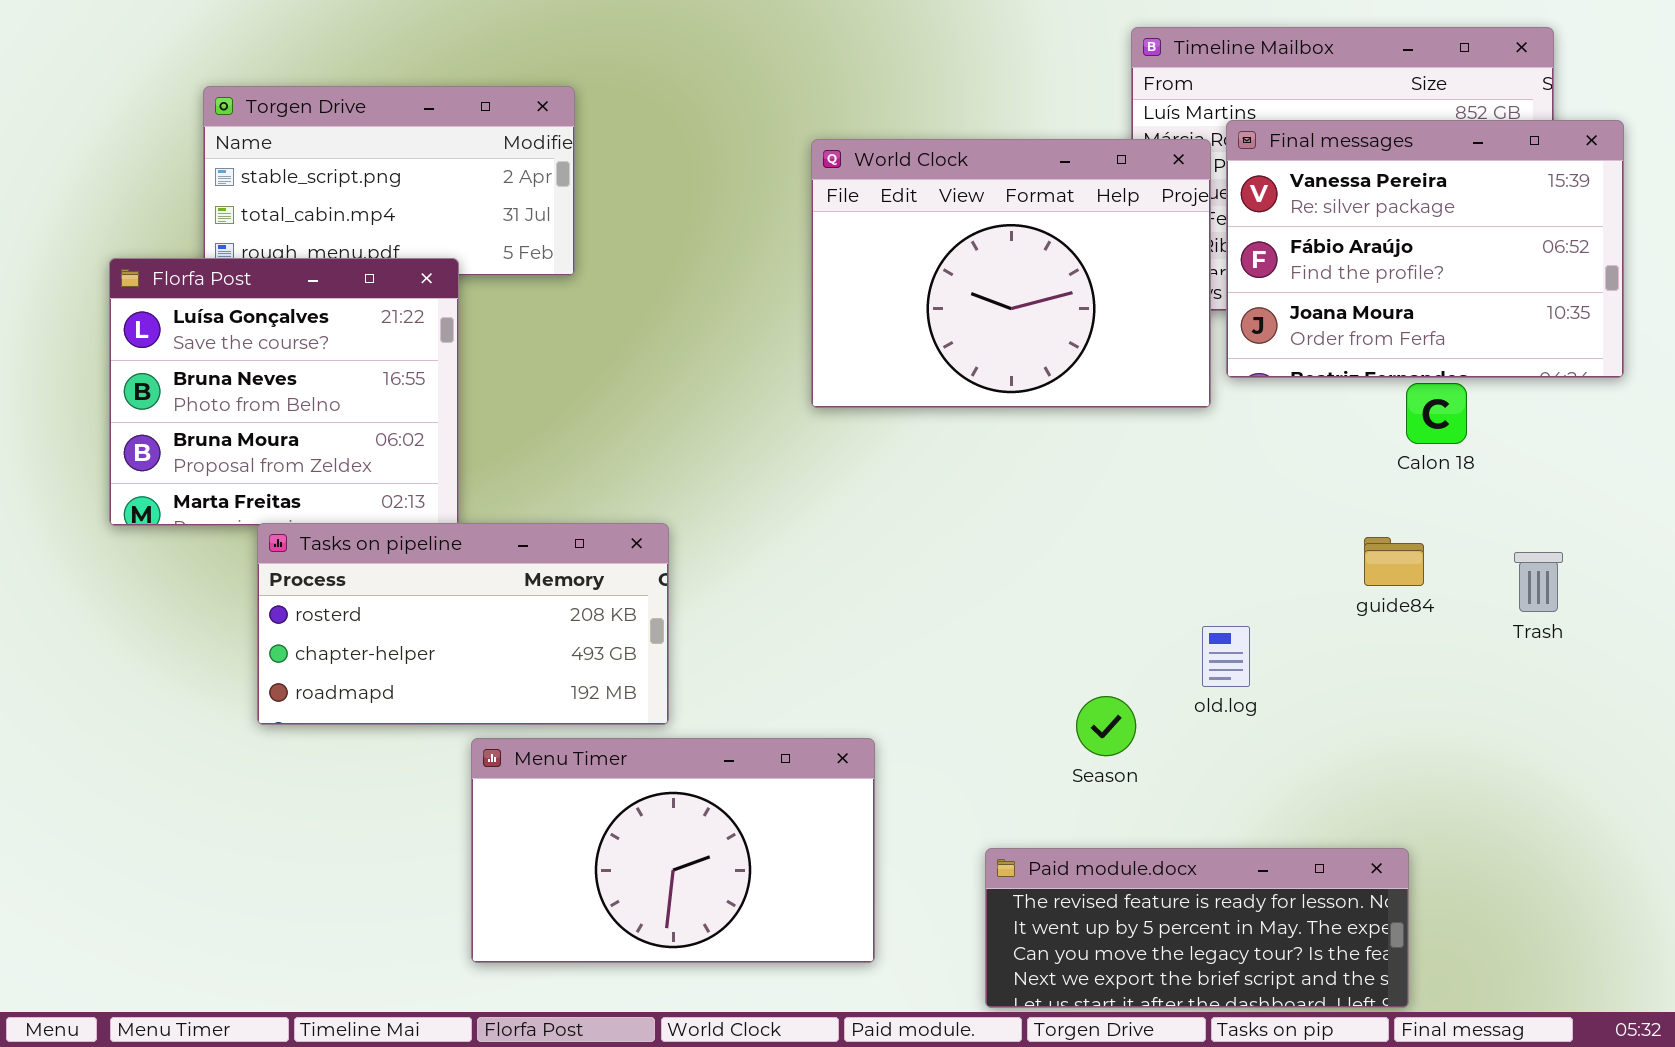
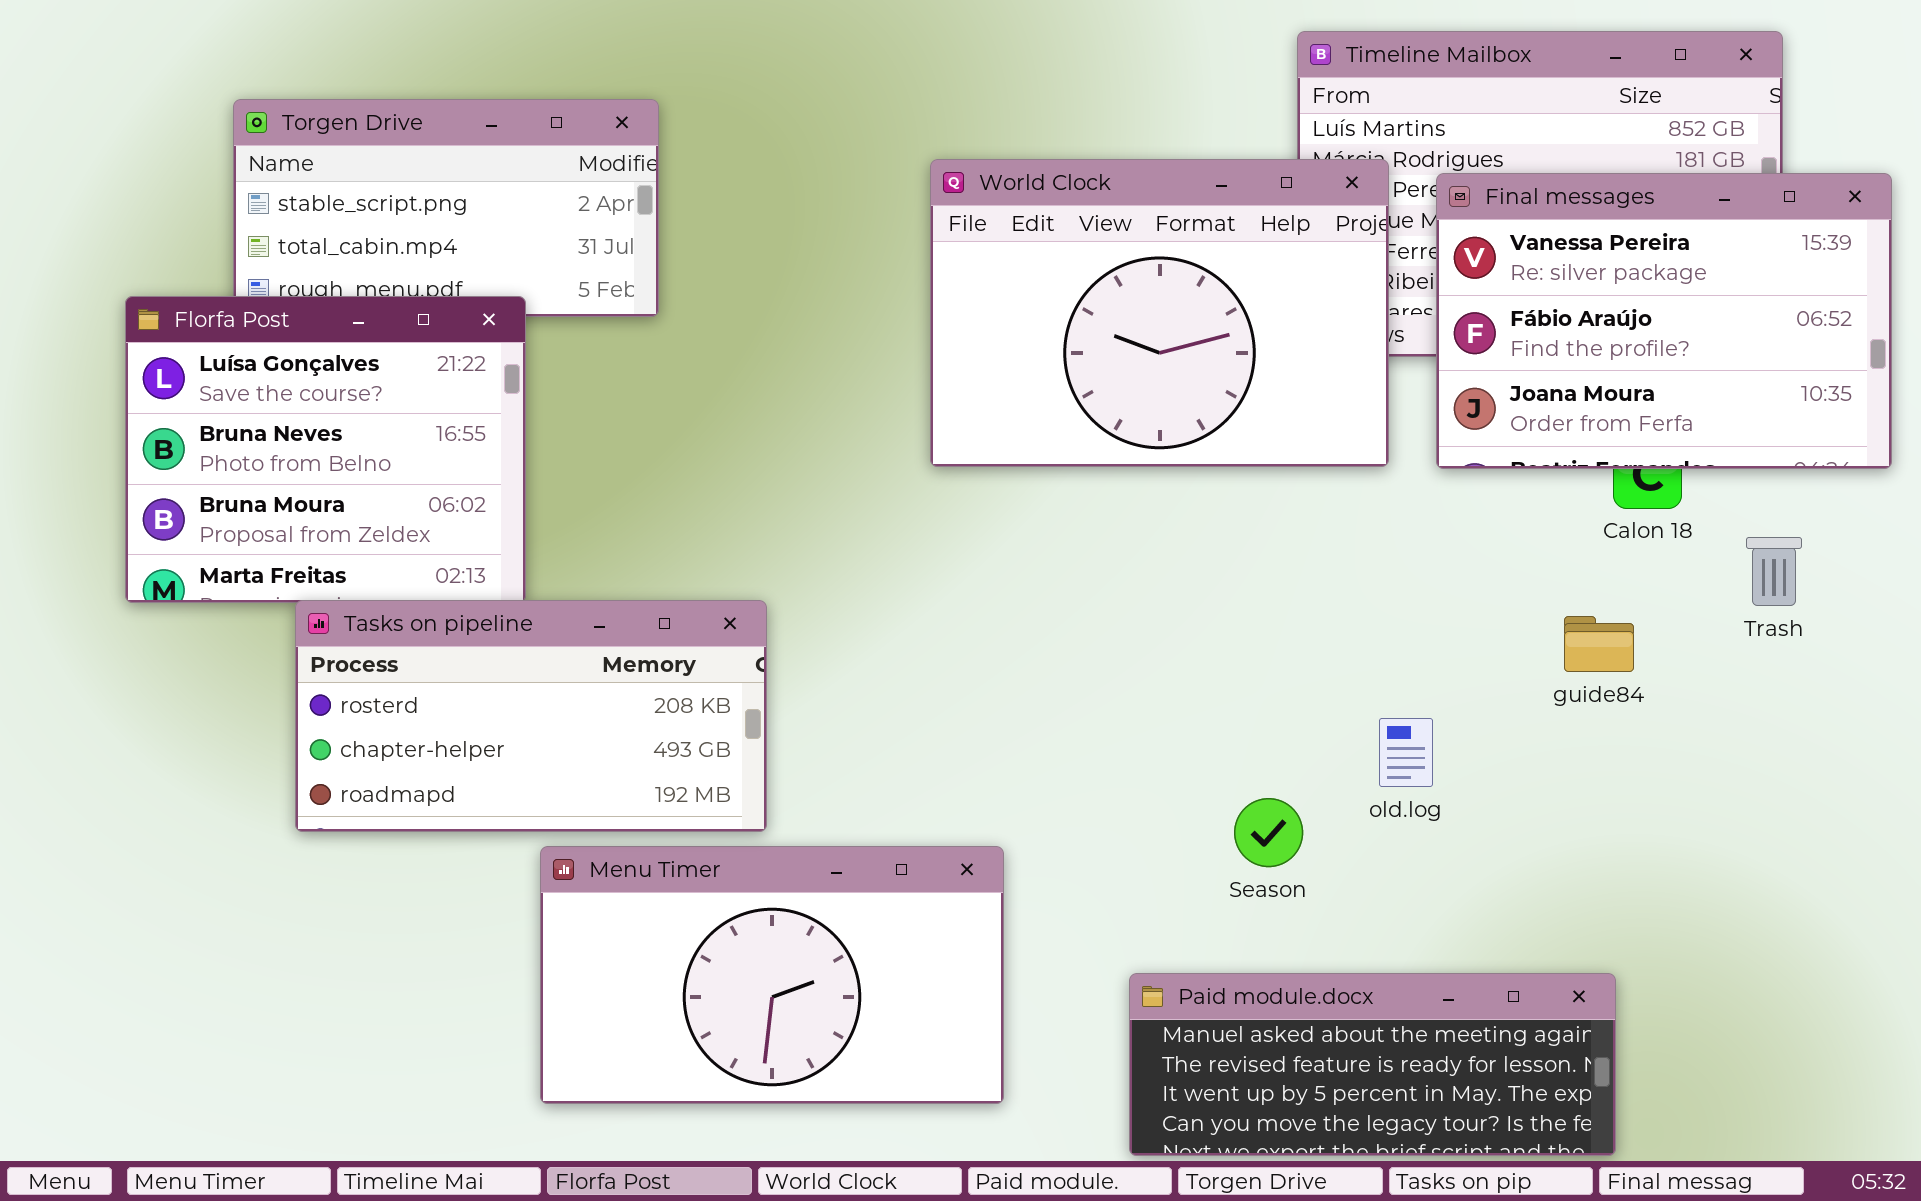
Final messages: [1226,120,1624,378] -> [1436,173,1892,469], moved
Trash: [1514,552,1563,612] -> [1746,537,1802,606], moved
Paid module.docx: [985,848,1409,1008] -> [1129,973,1616,1156], scrolled up 1 row

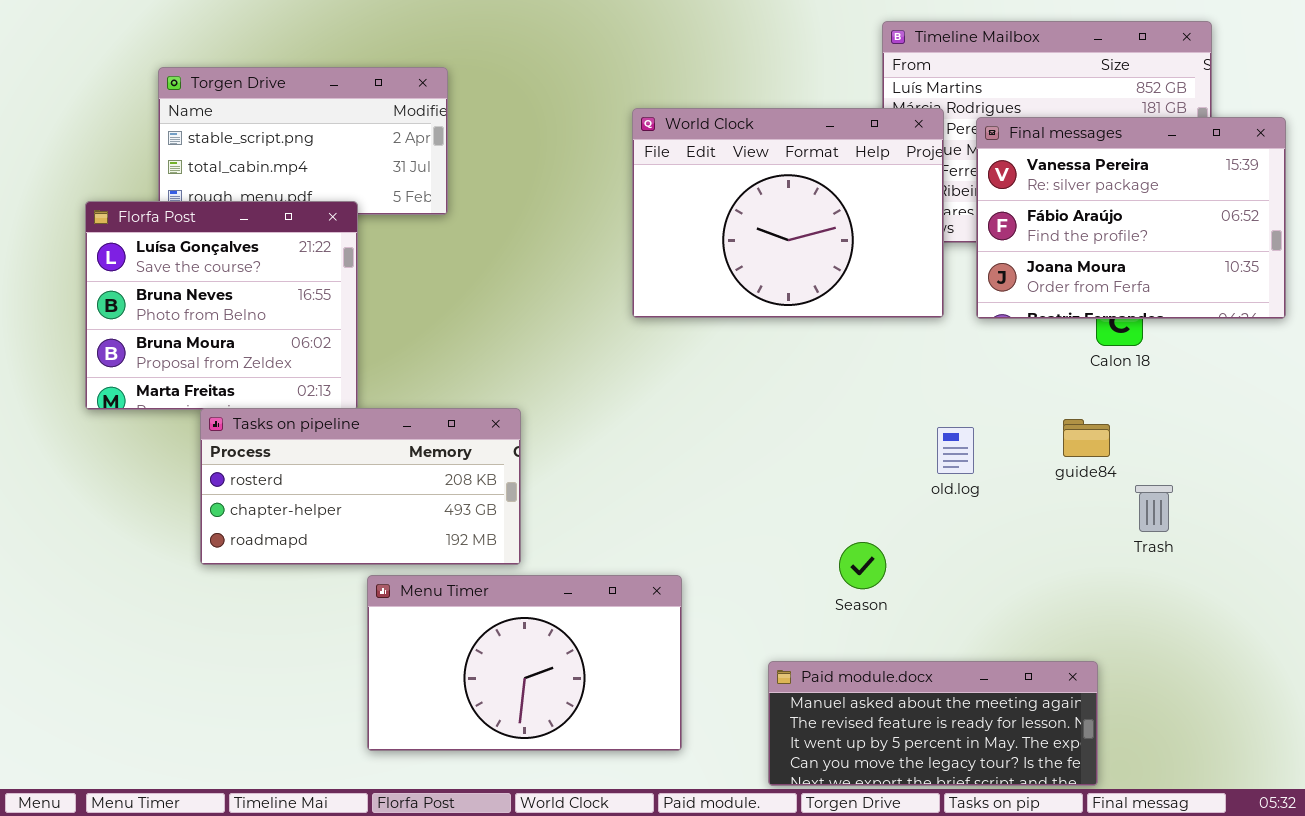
Trash: [1746,537,1802,606] -> [1135,485,1173,532], moved
old.log: [1379,718,1433,787] -> [937,427,974,474], moved

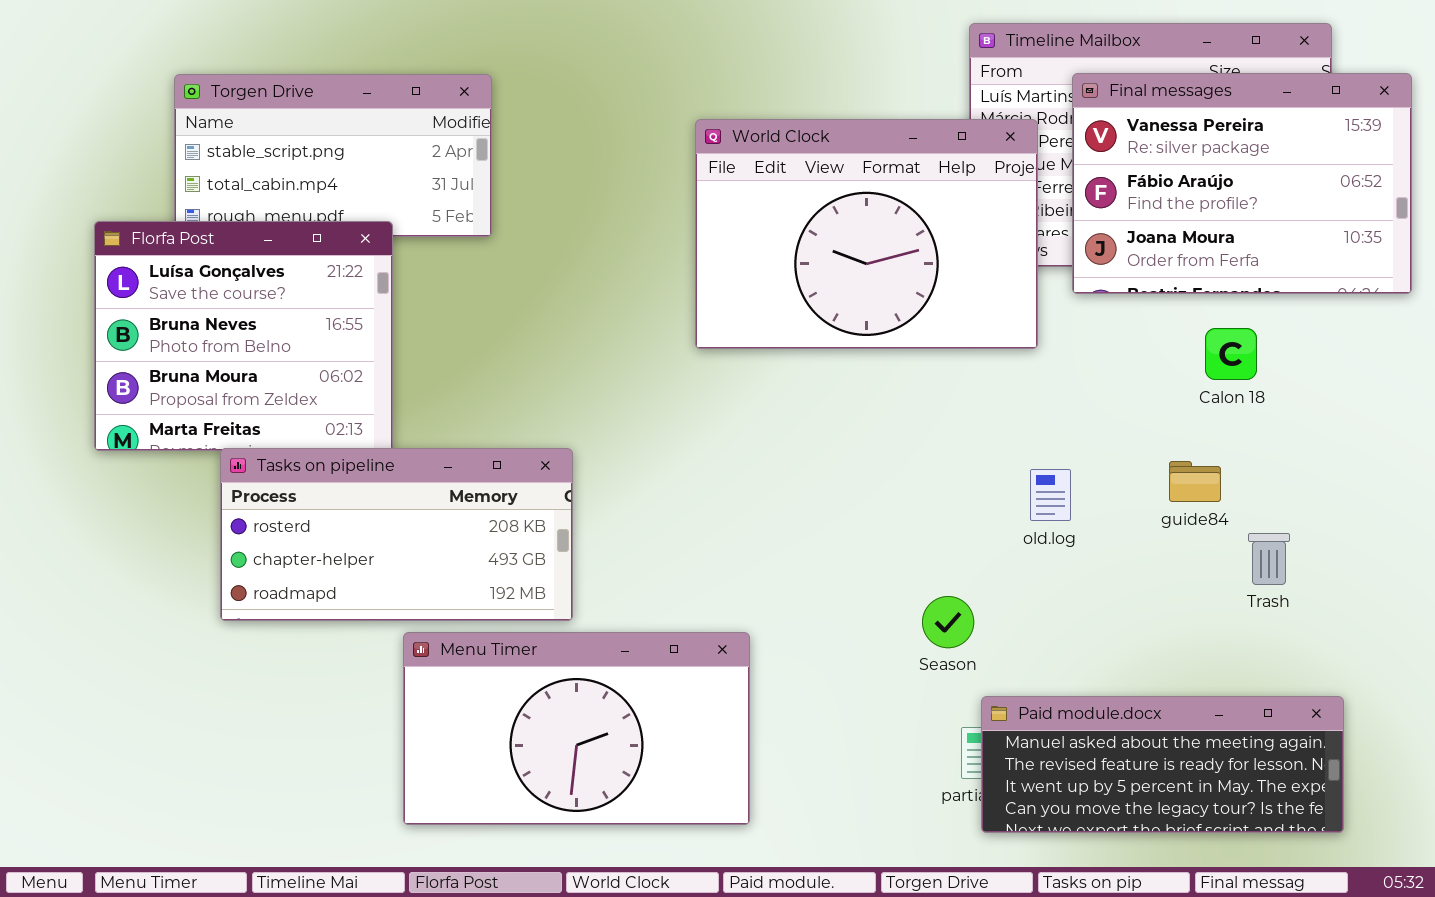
Final messages: [976,117,1286,319] -> [1072,73,1412,294], moved
Paid module.docx: [768,661,1098,786] -> [981,696,1344,833], moved

